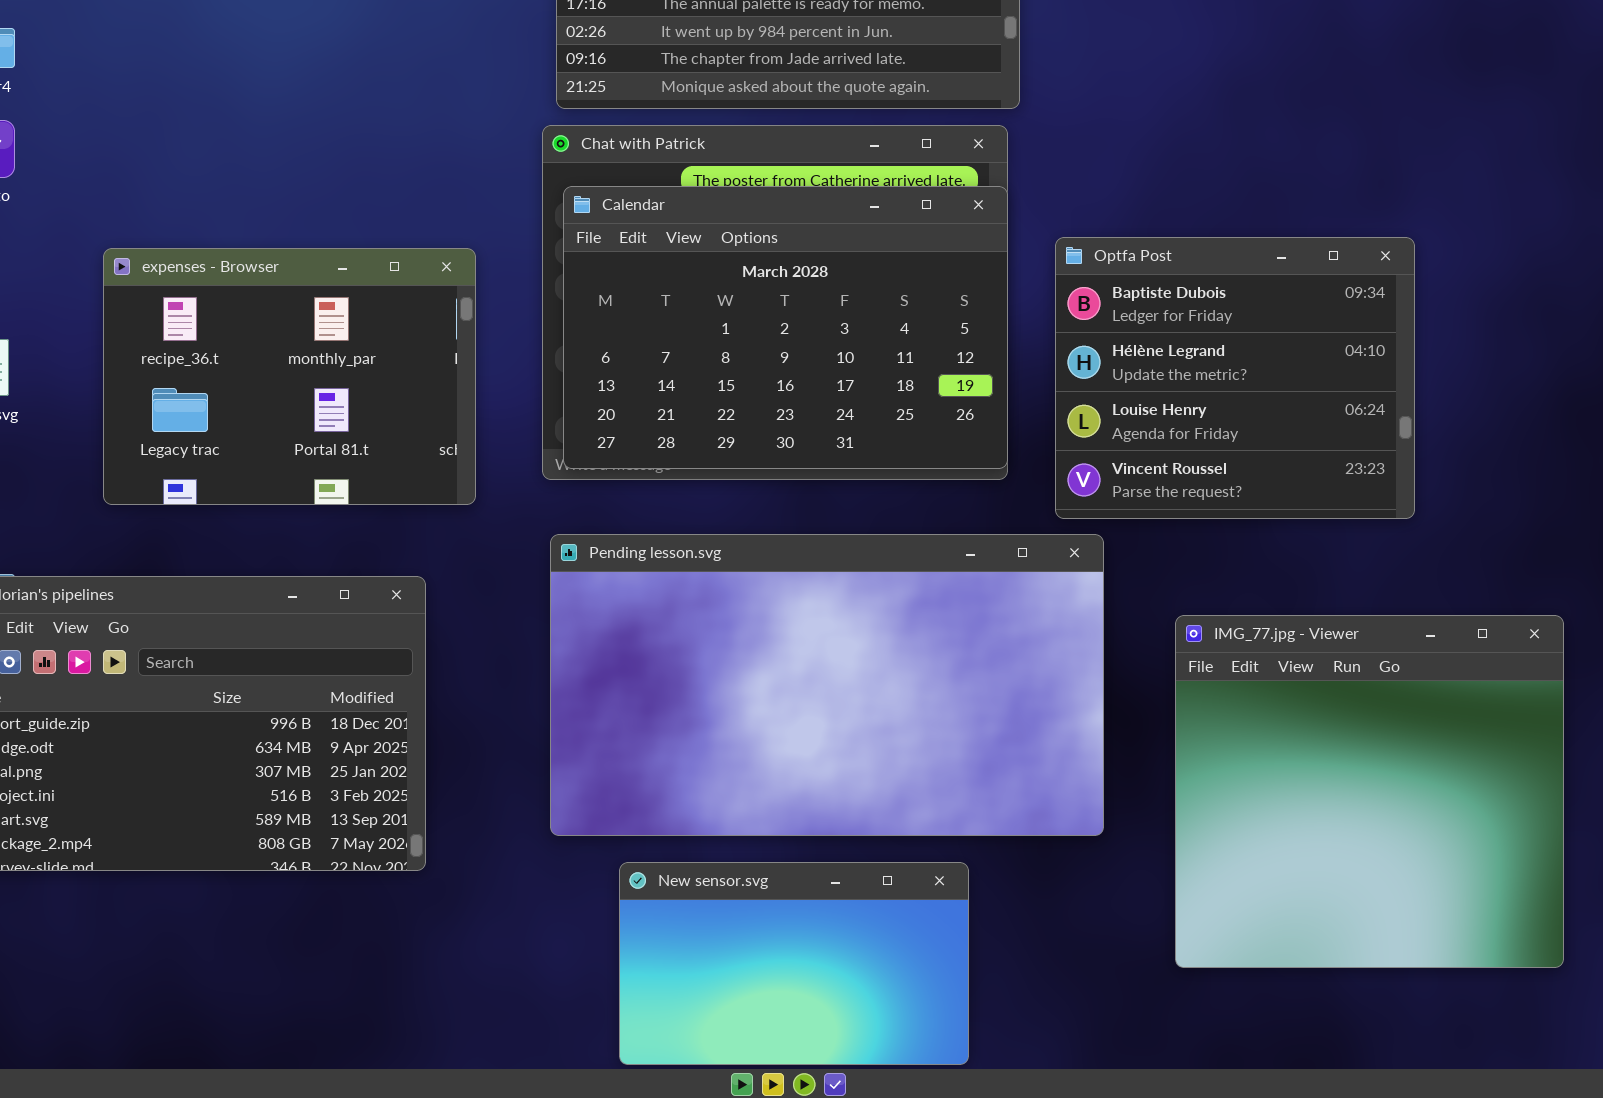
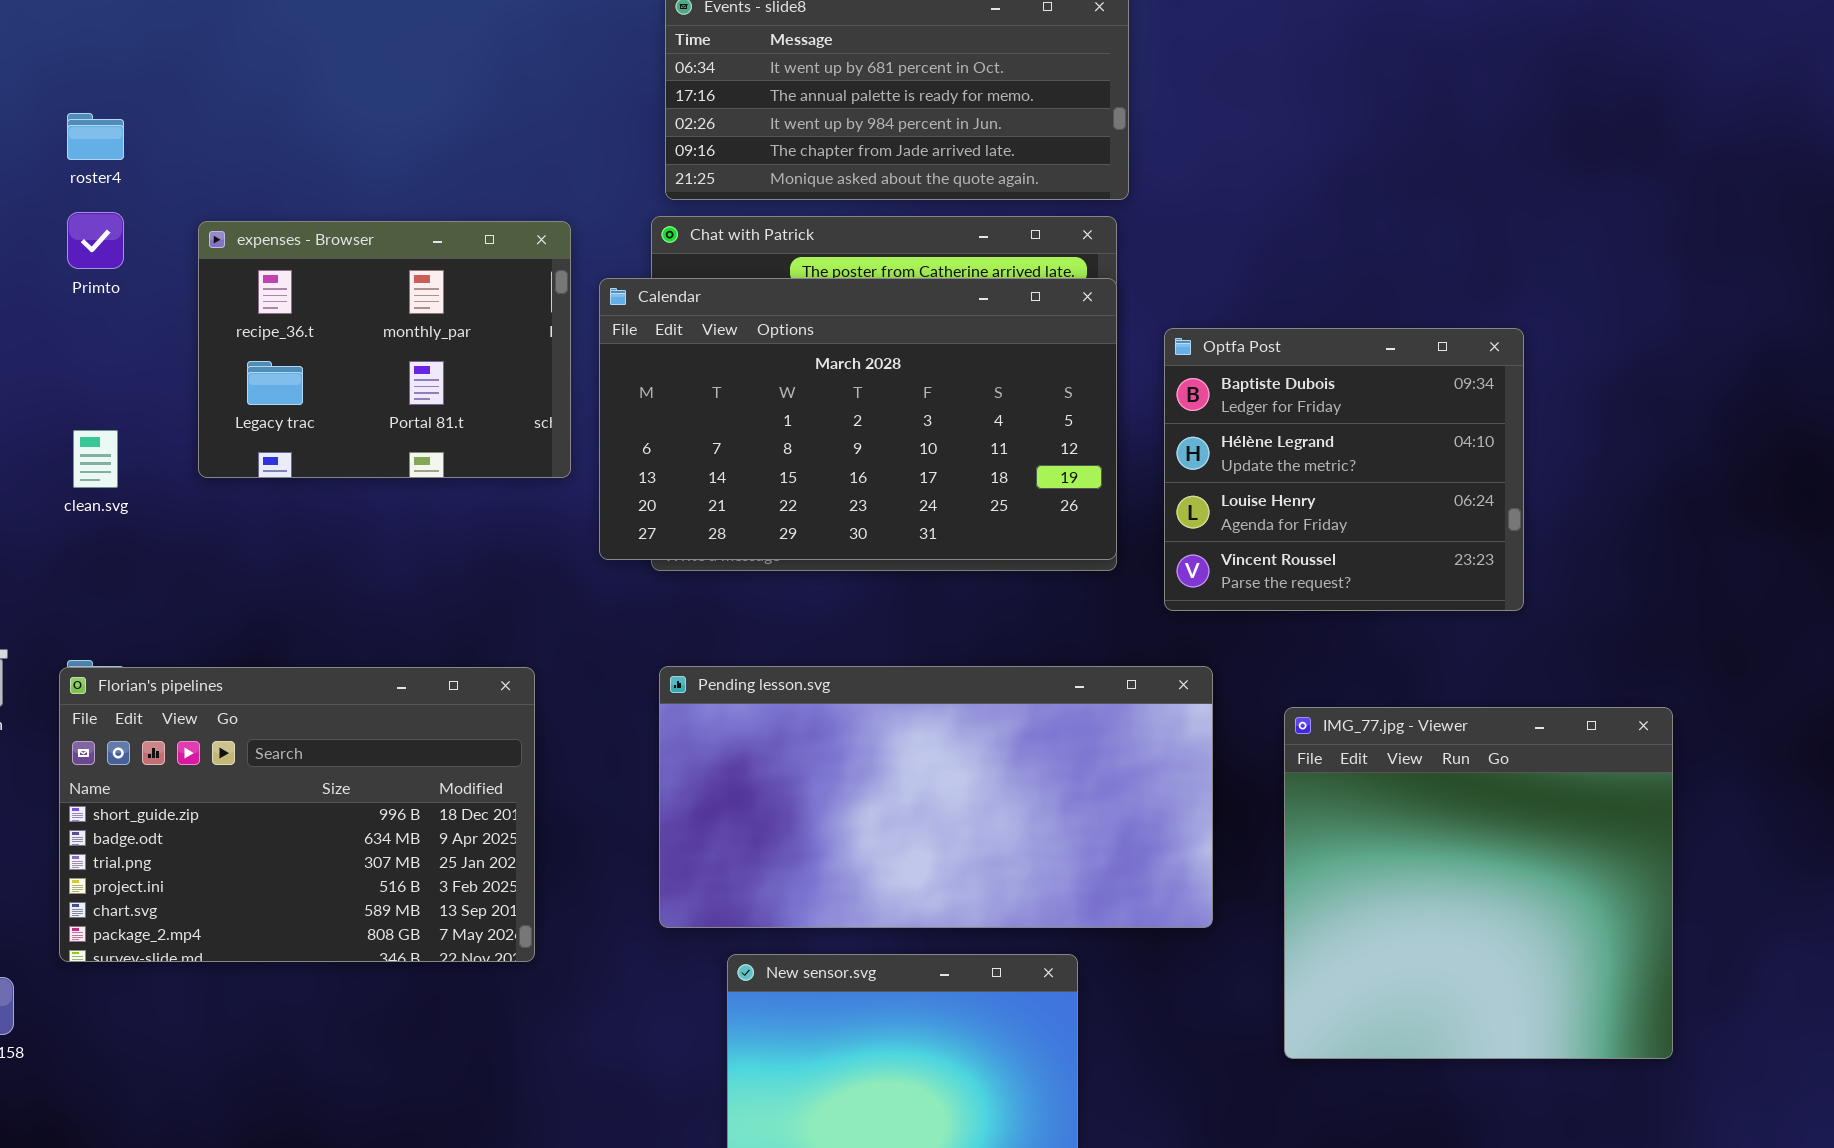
Calendar: [563,186,1008,469] -> [599,278,1117,560], resized
expenses - Browser: [103,248,476,505] -> [198,221,571,478], moved
Pending lesson.svg: [550,534,1104,836] -> [659,666,1213,928], resized

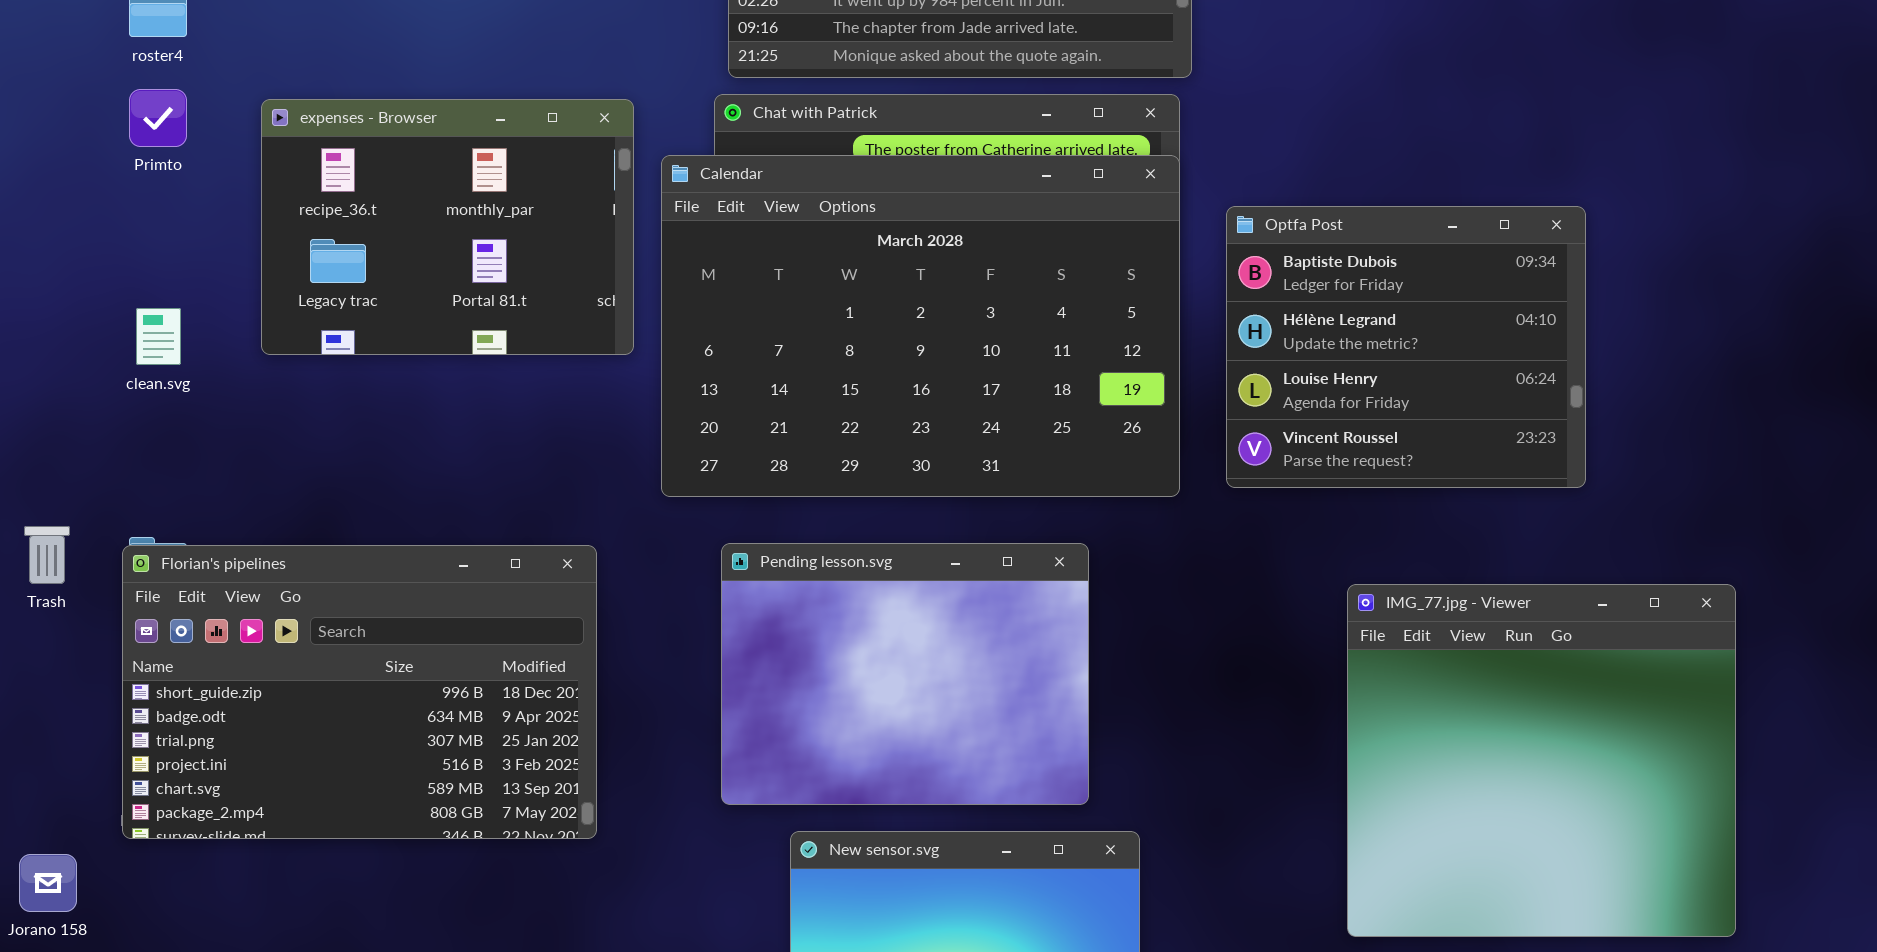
Calendar: [599,278,1117,560] -> [661,155,1180,497], resized
Pending lesson.svg: [659,666,1213,928] -> [721,543,1089,805], resized

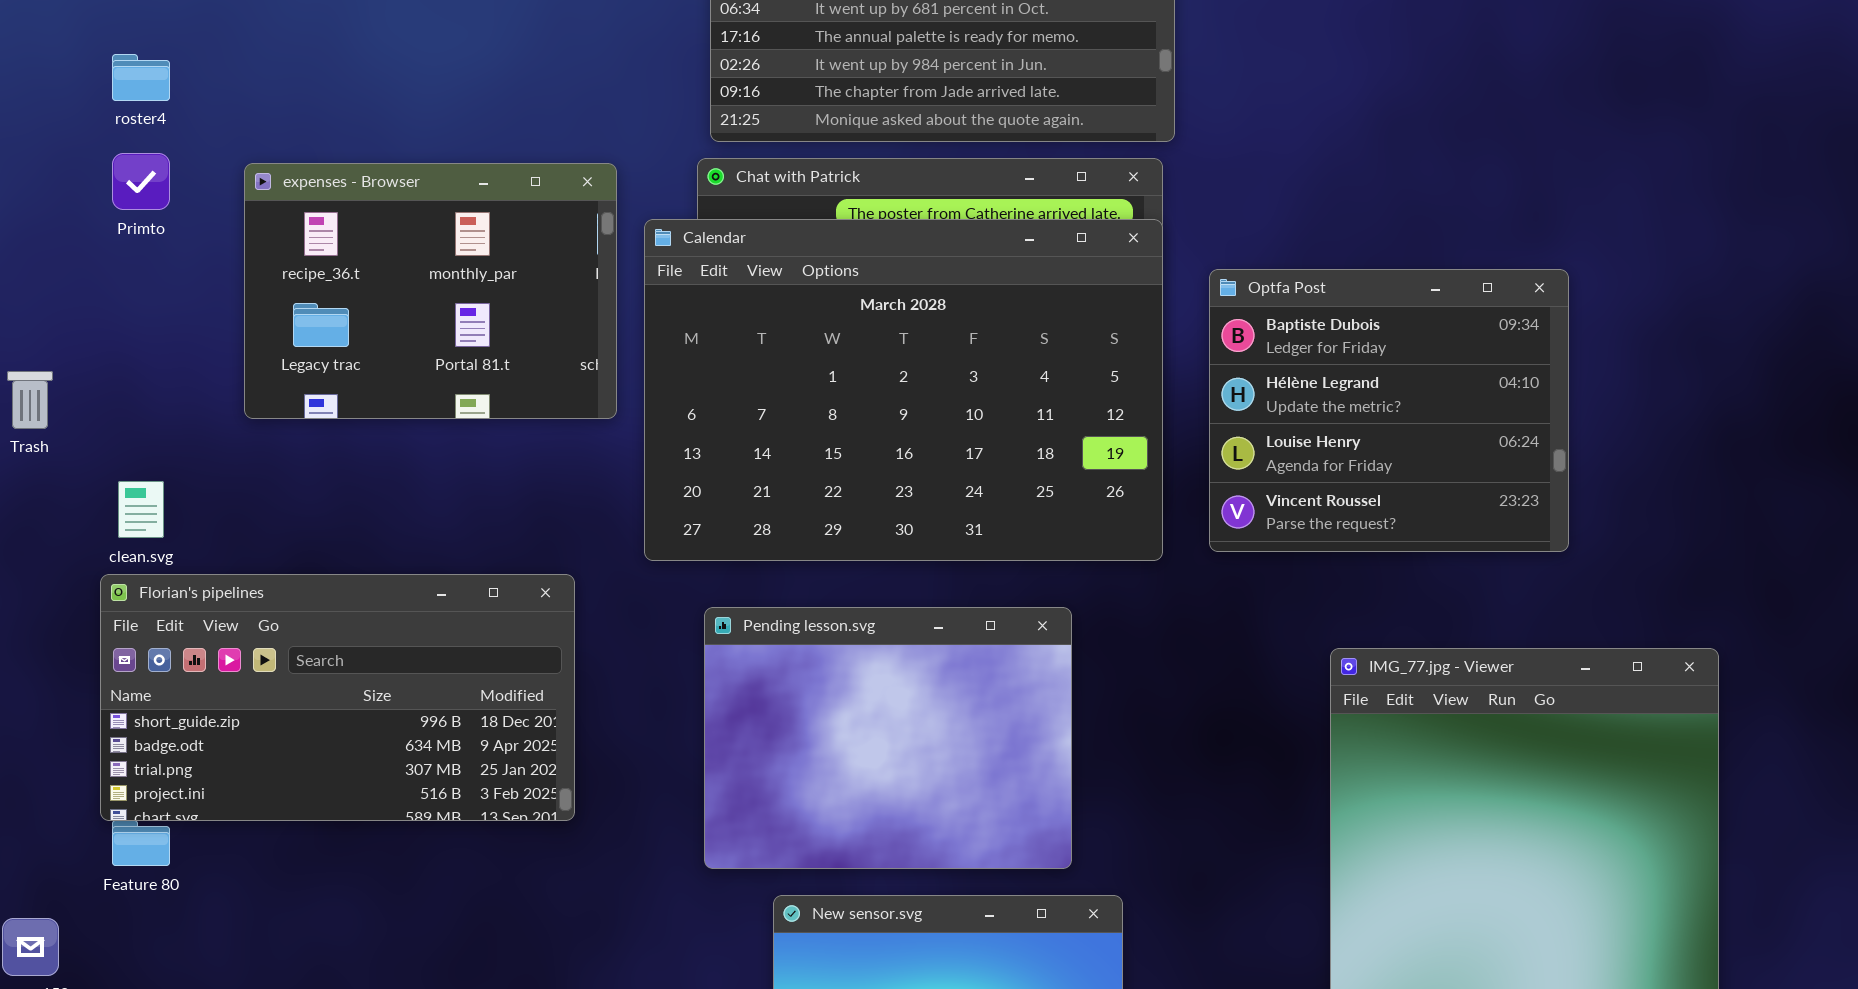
clean.svg: [136,308,181,365] -> [118,481,164,538], moved
Trash: [24,526,70,584] -> [7,371,53,429], moved
Florian's pipelines: [122,545,597,839] -> [100,574,575,821], moved, resized

